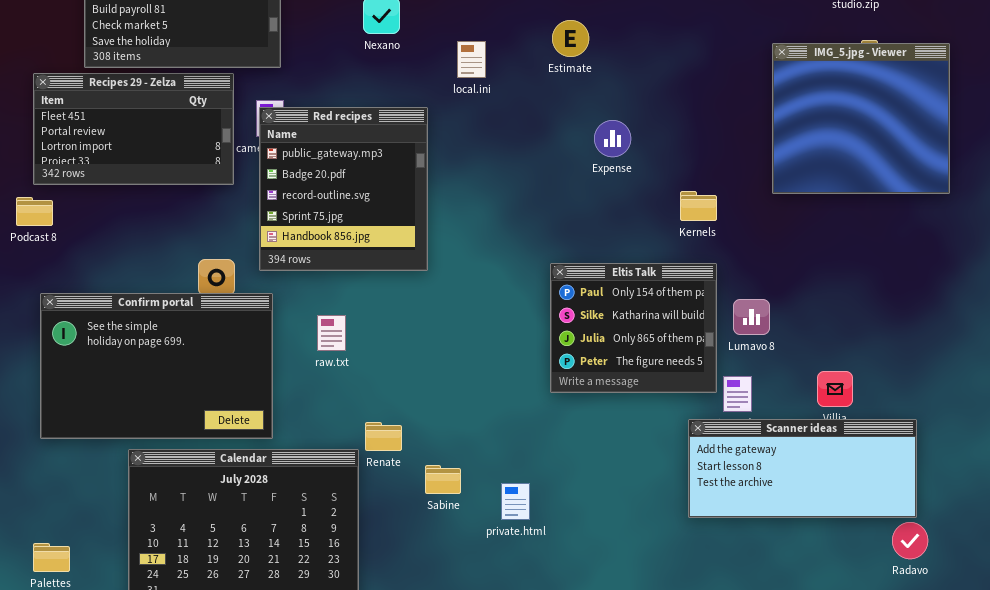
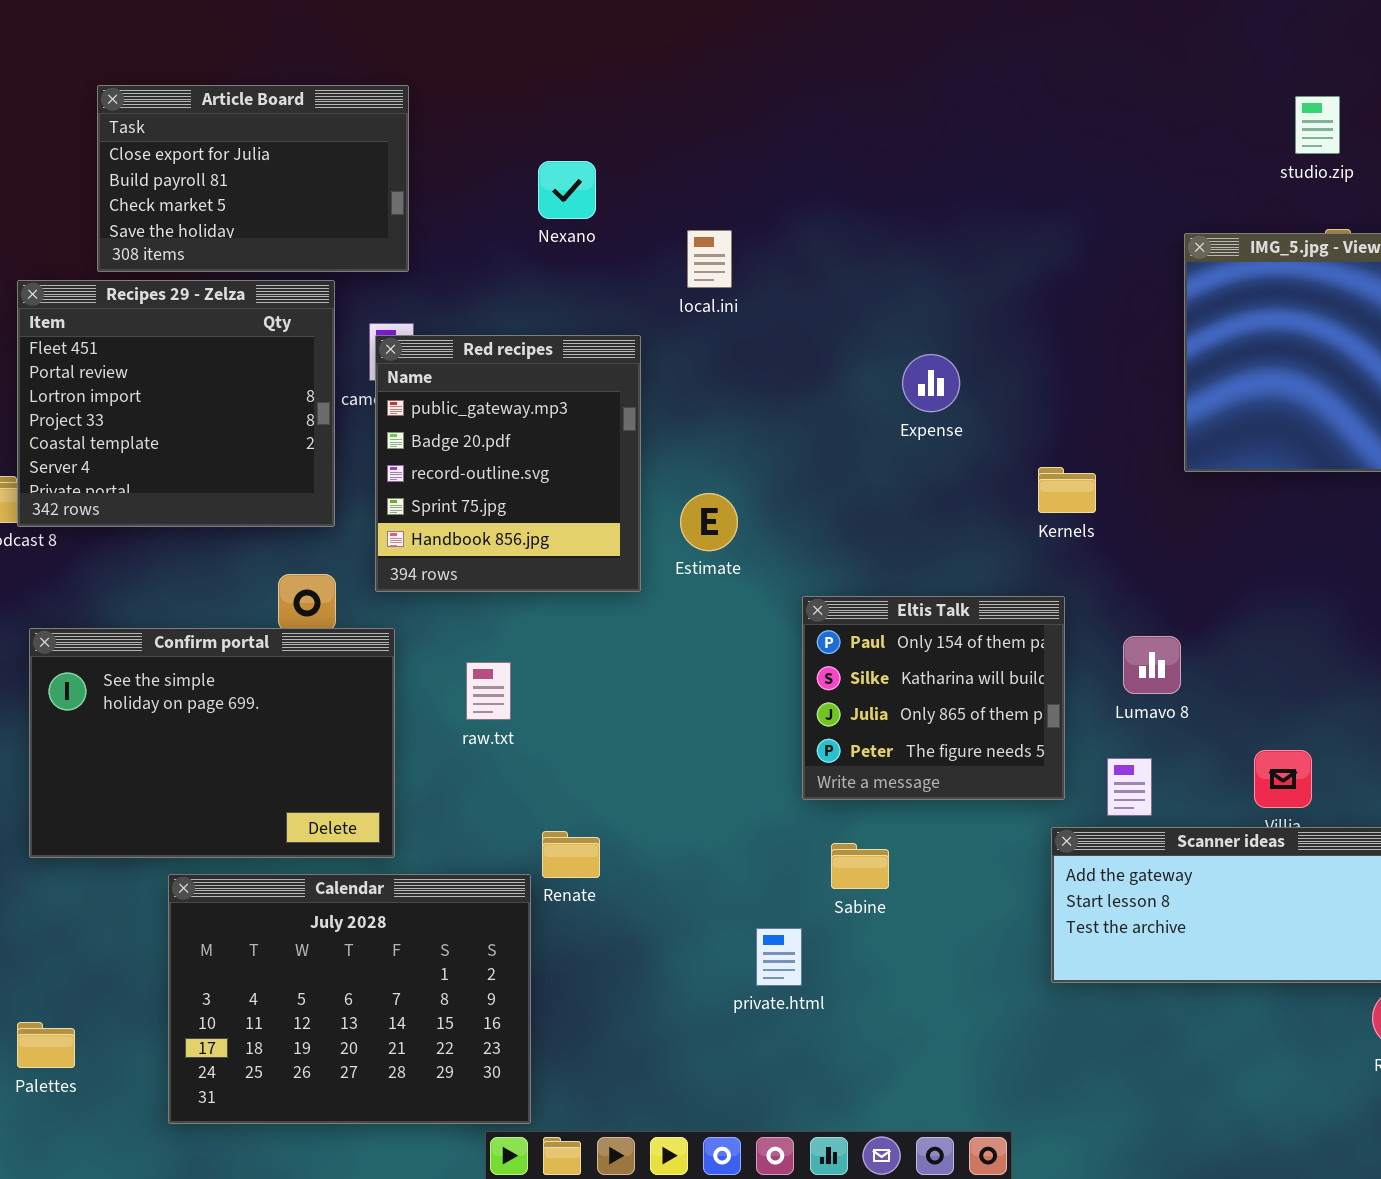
Estimate: [552,20,589,57] -> [680,493,738,551], moved
Recipes 29 - Zelza: [33,73,234,185] -> [17,280,335,527], resized
Eltis Talk: [550,263,717,393] -> [802,596,1065,800], moved
Sabine: [425,465,461,494] -> [831,843,889,889], moved

